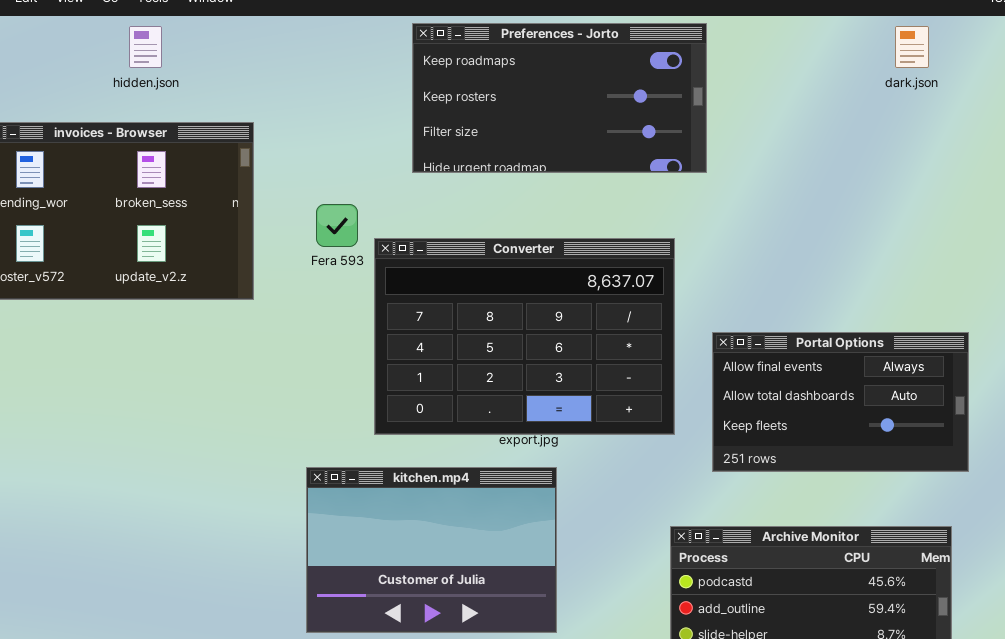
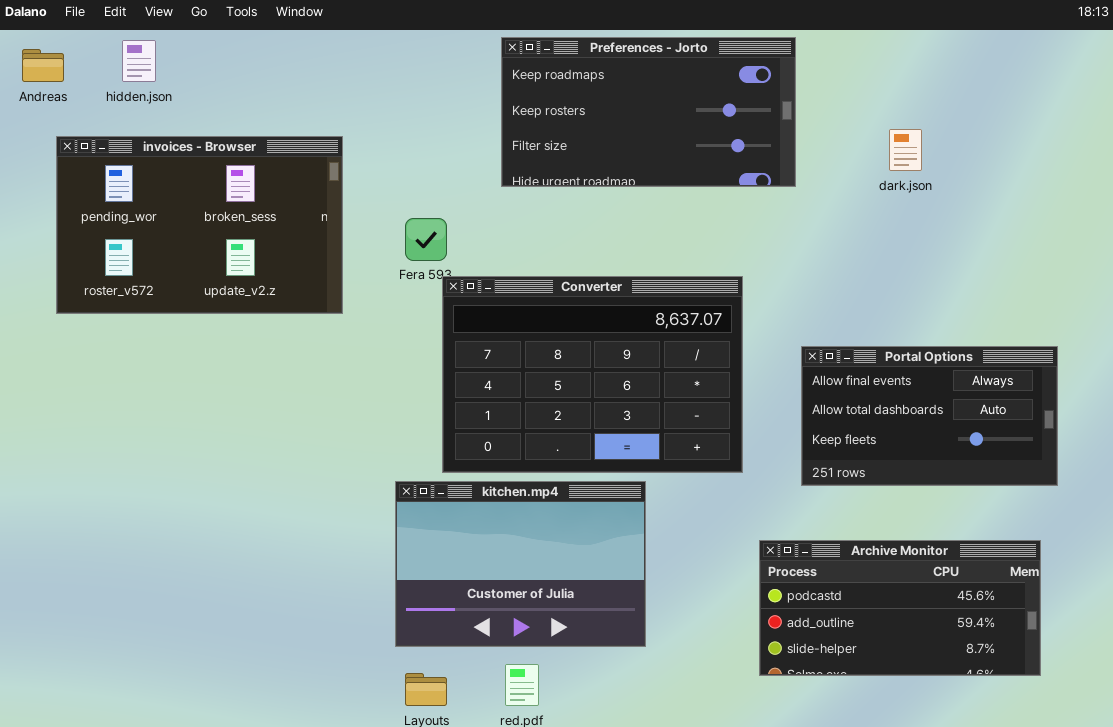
hidden.json: [129,26,162,68] -> [122,40,156,82], moved
dark.json: [895,26,929,68] -> [889,129,922,171], moved
Converter: [374,238,675,435] -> [442,276,743,473], moved

